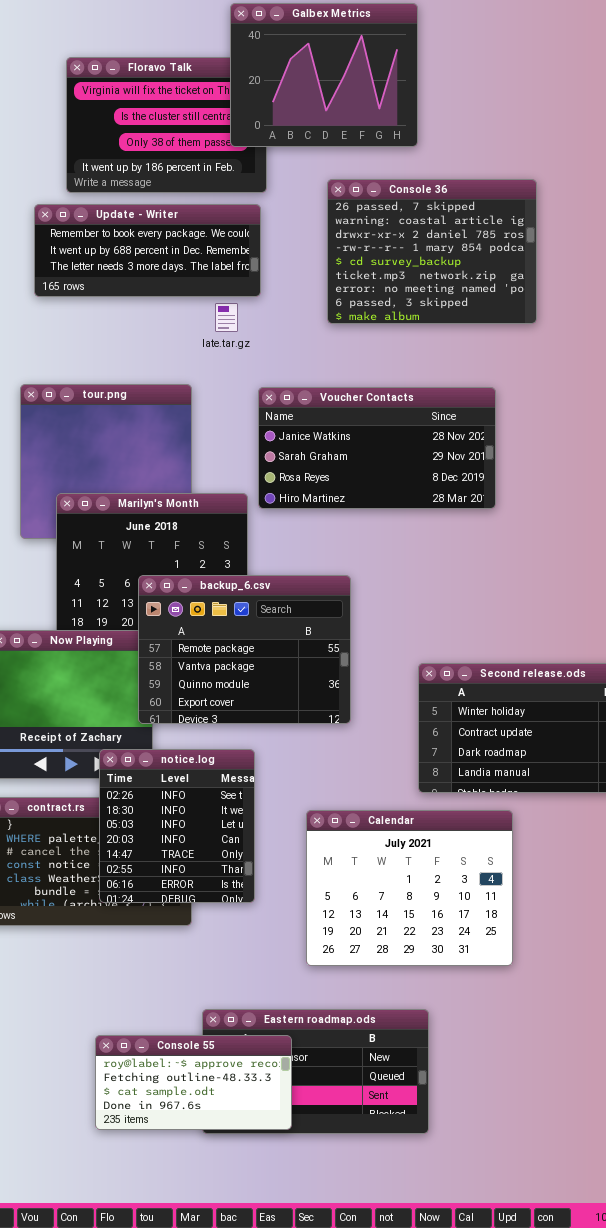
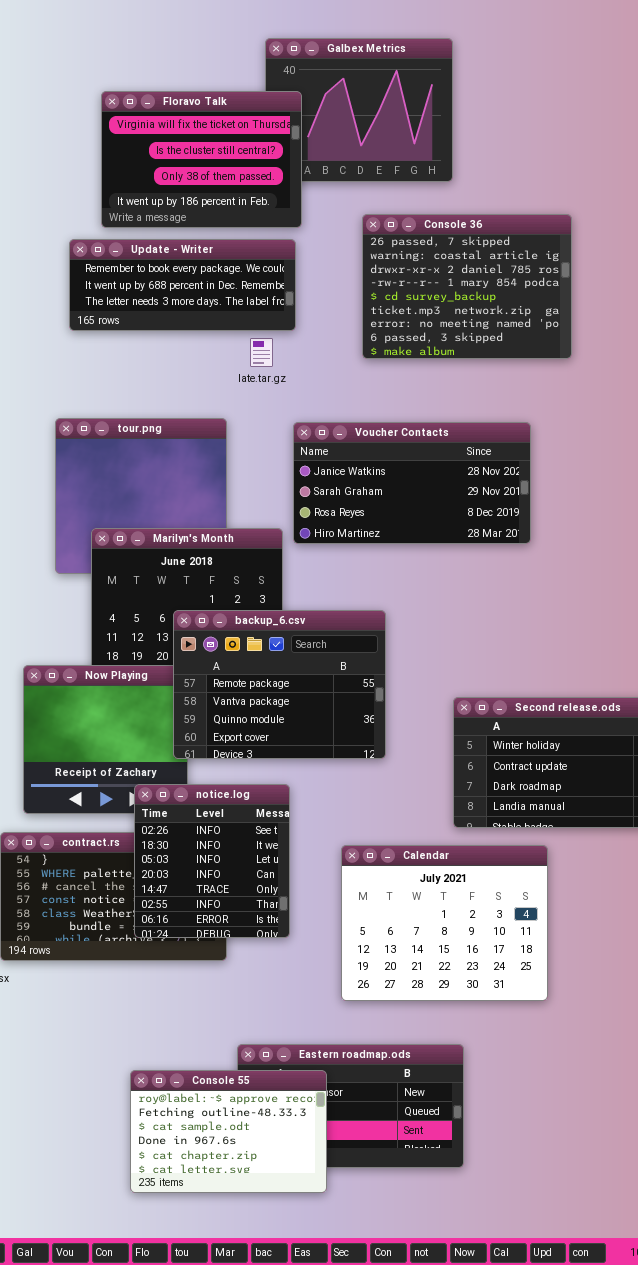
Floravo Talk: [66,57,267,193] -> [101,91,302,228], raised
Console 55: [95,1035,292,1130] -> [130,1070,327,1193], resized

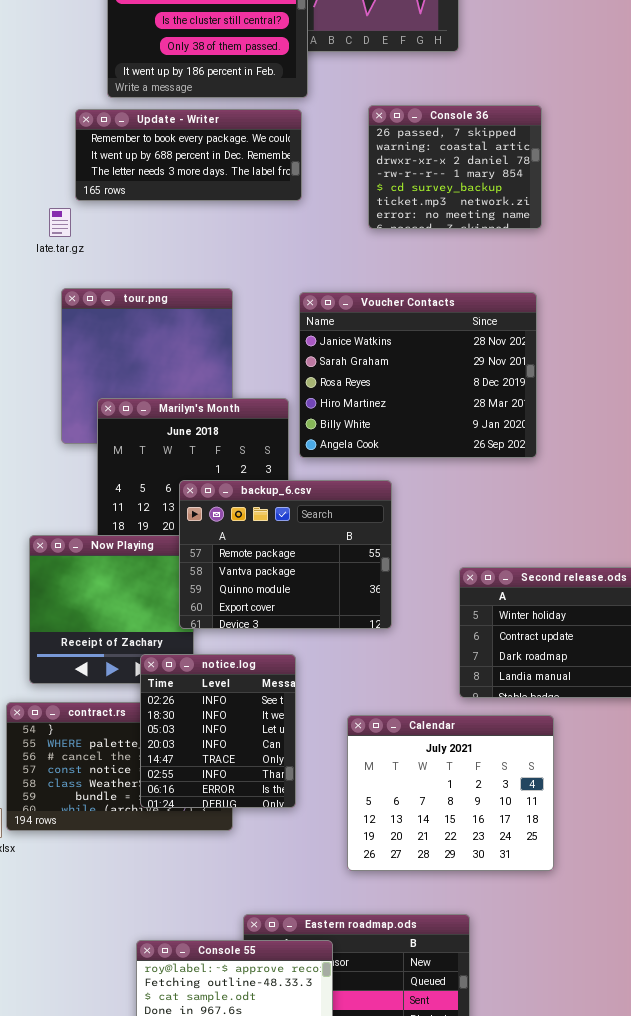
Console 36: [362,214,572,359] -> [368,105,542,229], resized
late.tar.gz: [250,338,273,367] -> [49,208,71,237], moved
Voucher Contacts: [293,422,531,544] -> [299,292,537,458], resized

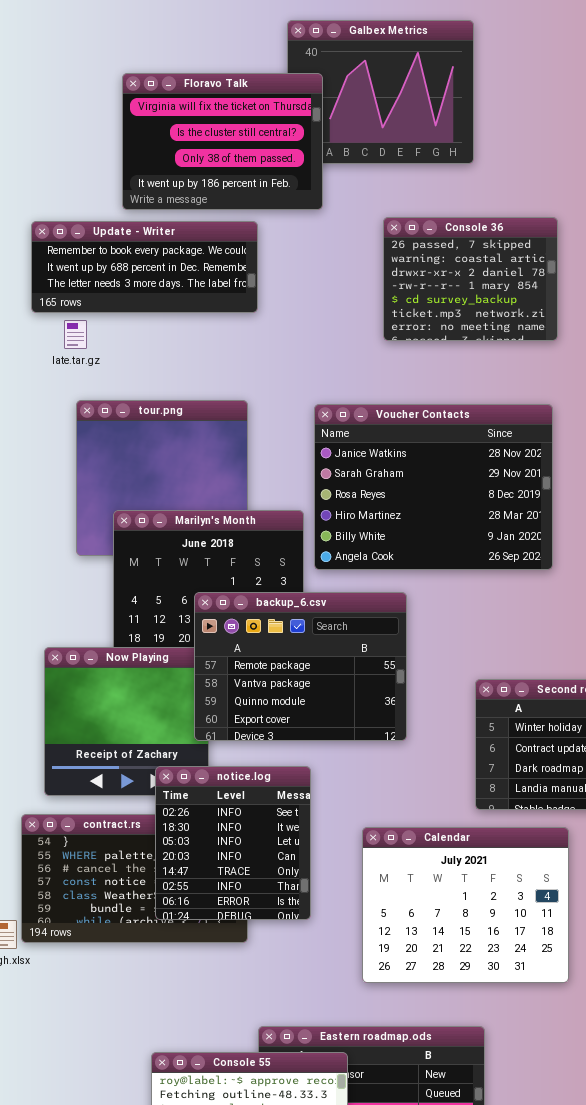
Update - Writer: [75,109,302,201] -> [31,221,258,313], moved

